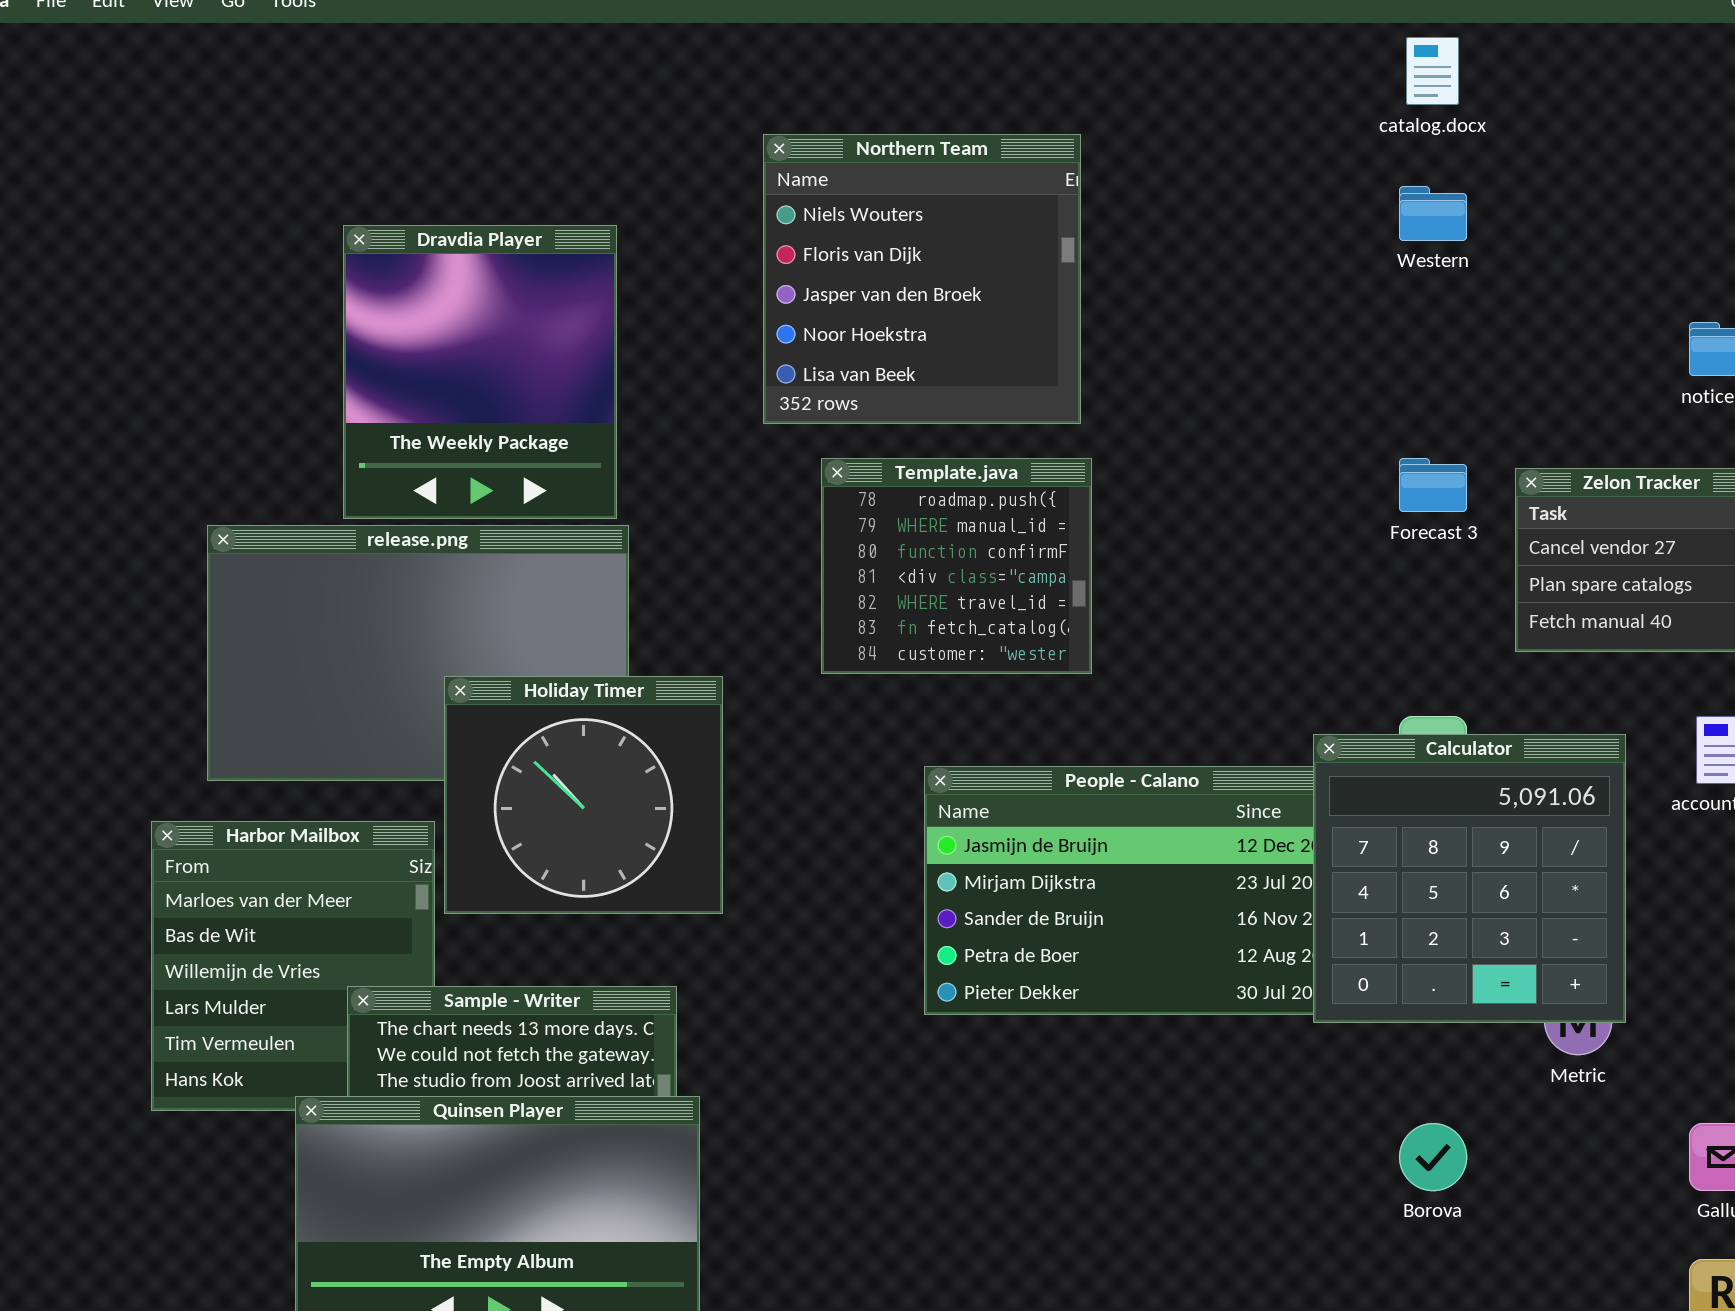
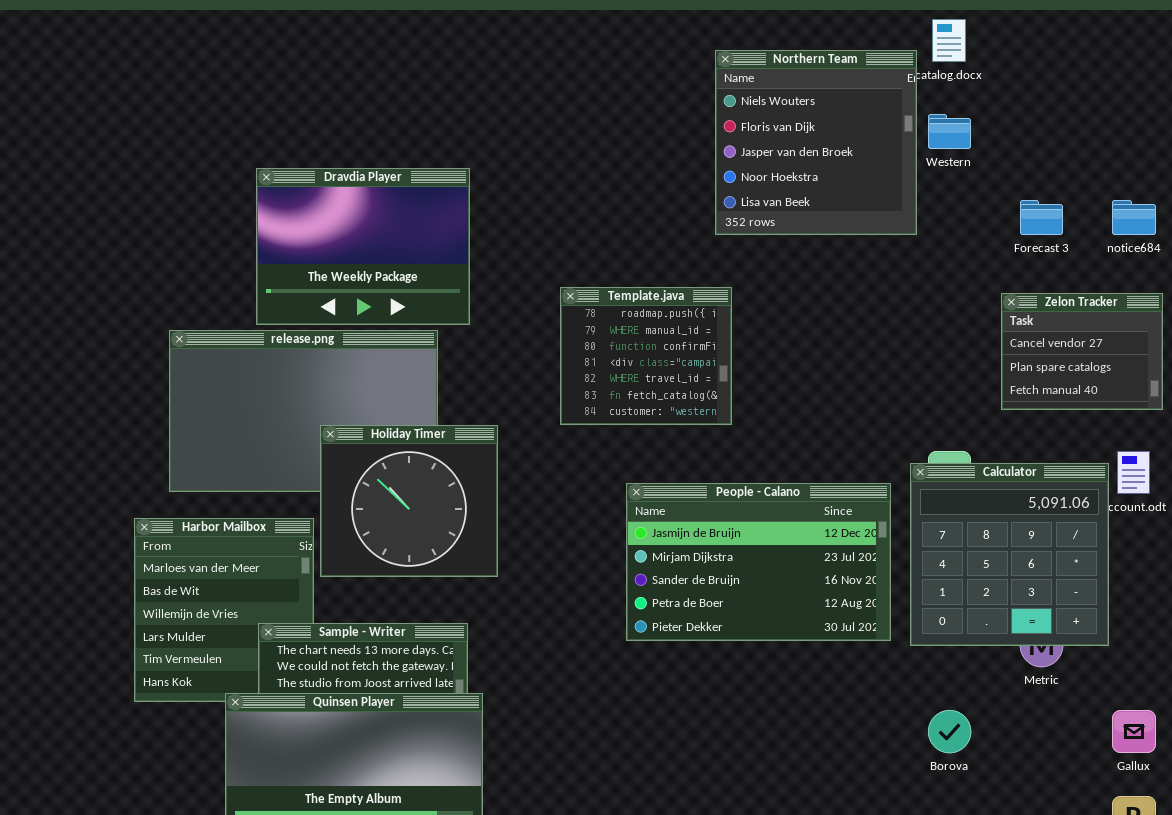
Northern Team: [763,134,1081,424] -> [715,50,917,235], moved
Dravdia Player: [343,225,617,519] -> [256,168,470,325], resized
Forecast 3: [1399,458,1467,512] -> [1020,200,1063,235], moved
Calculator: [1313,734,1626,1023] -> [910,463,1109,646], moved

